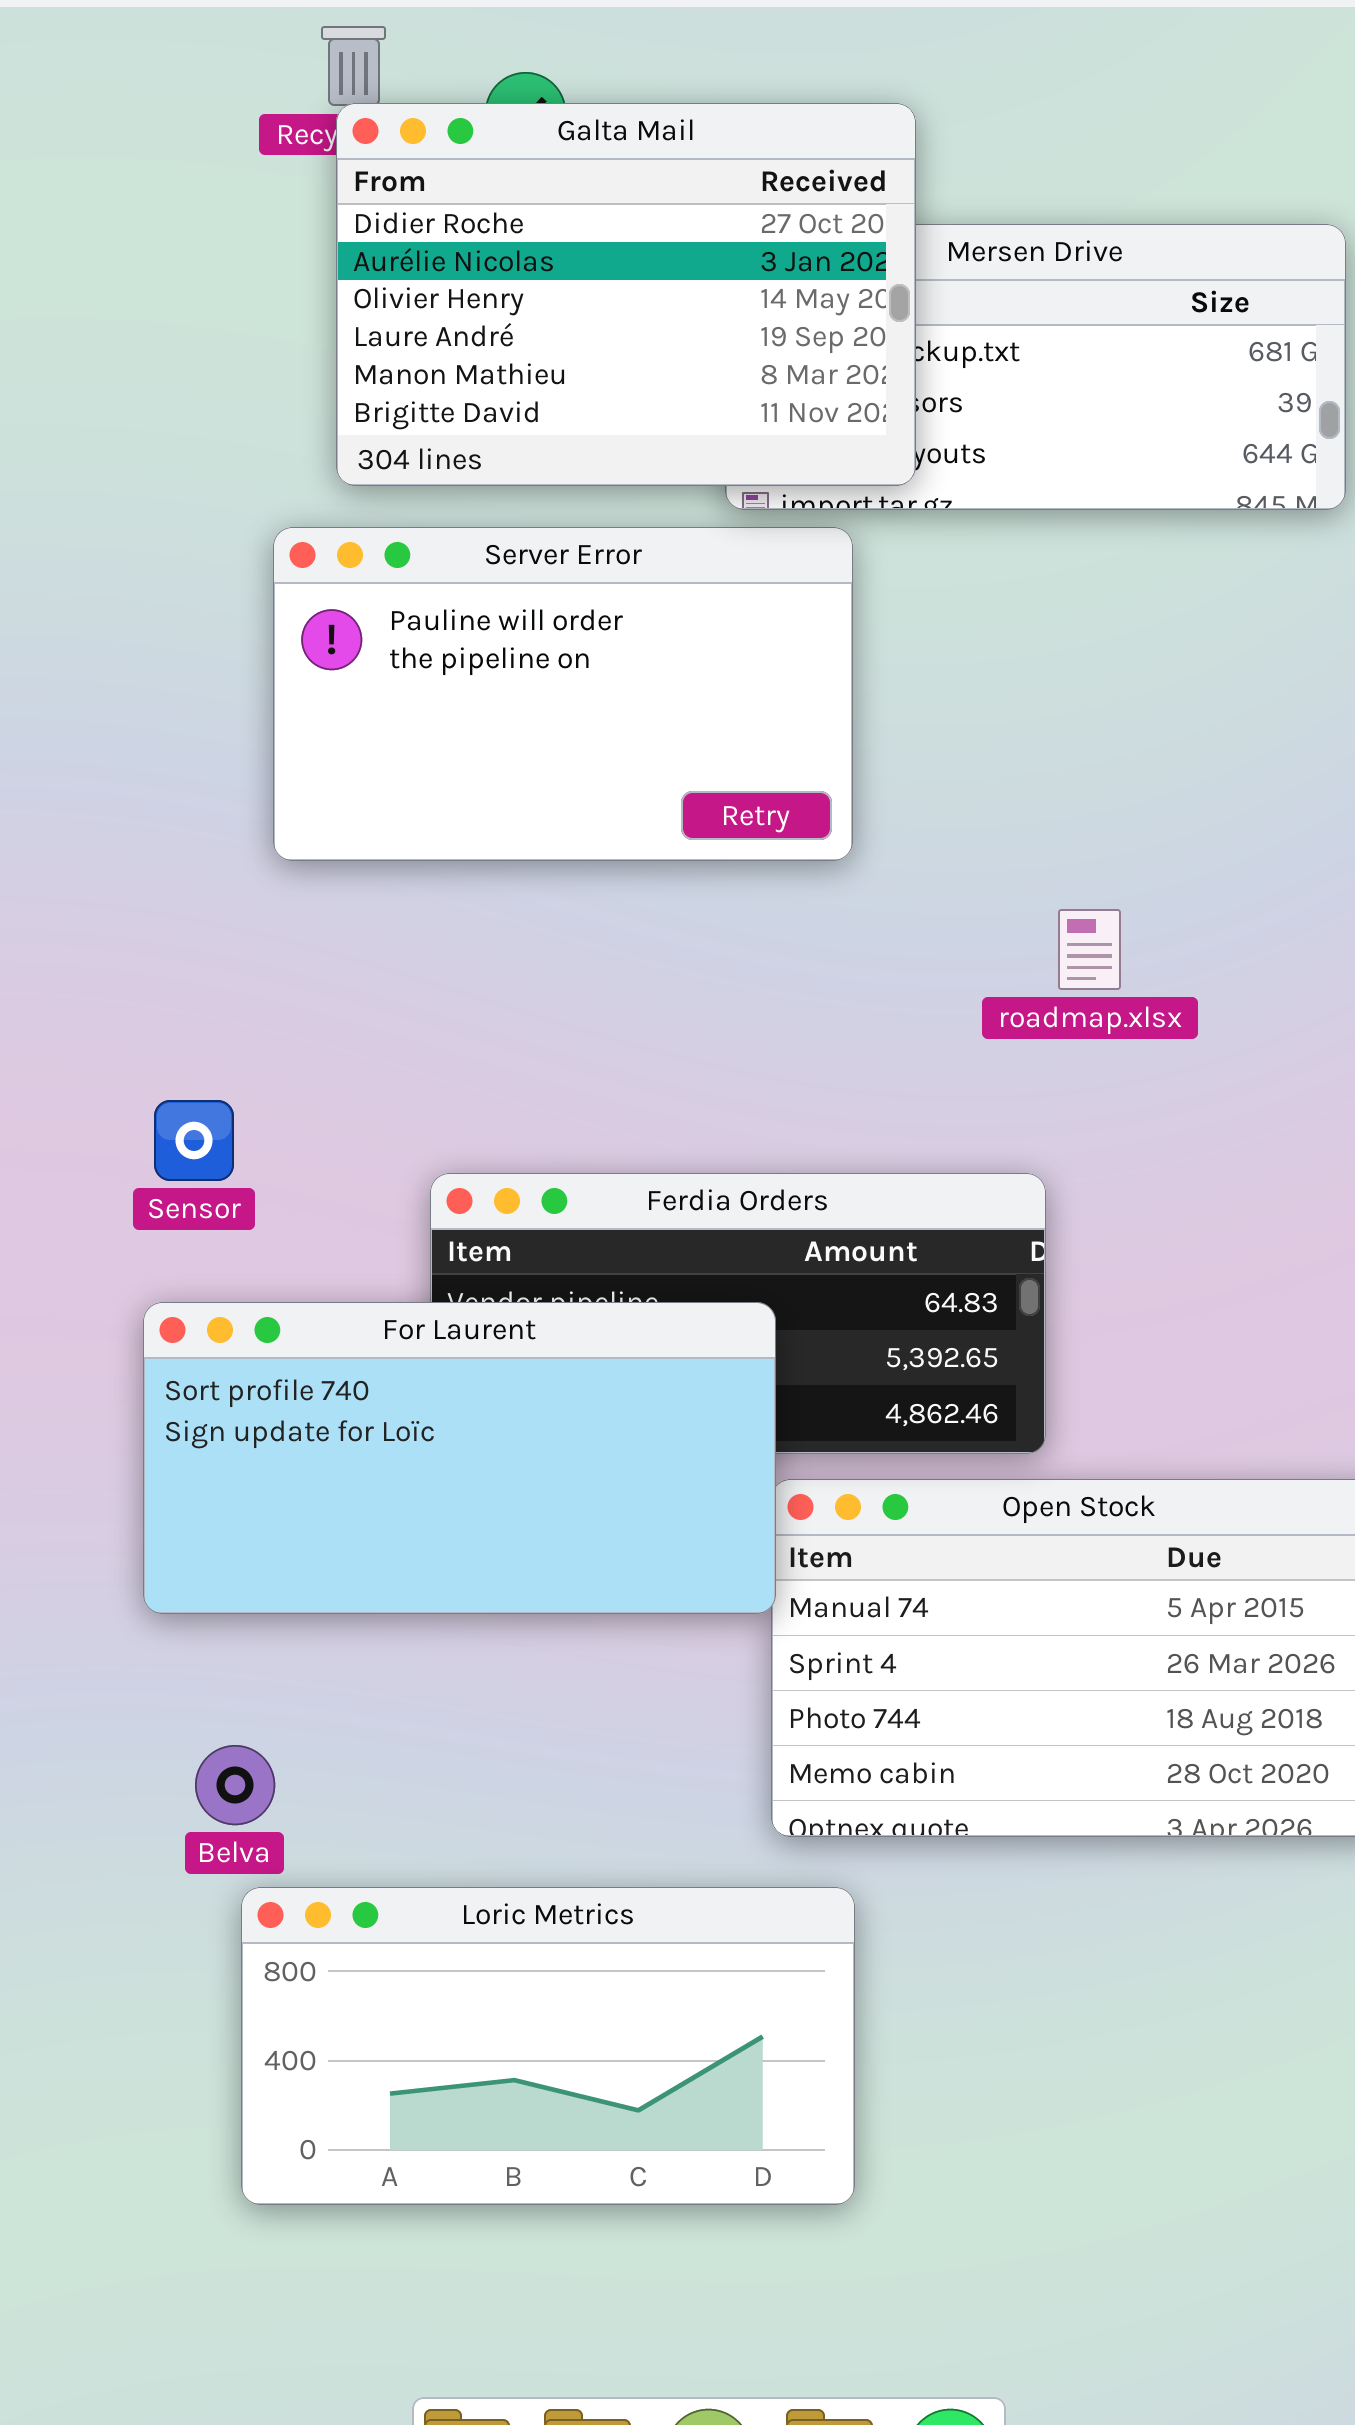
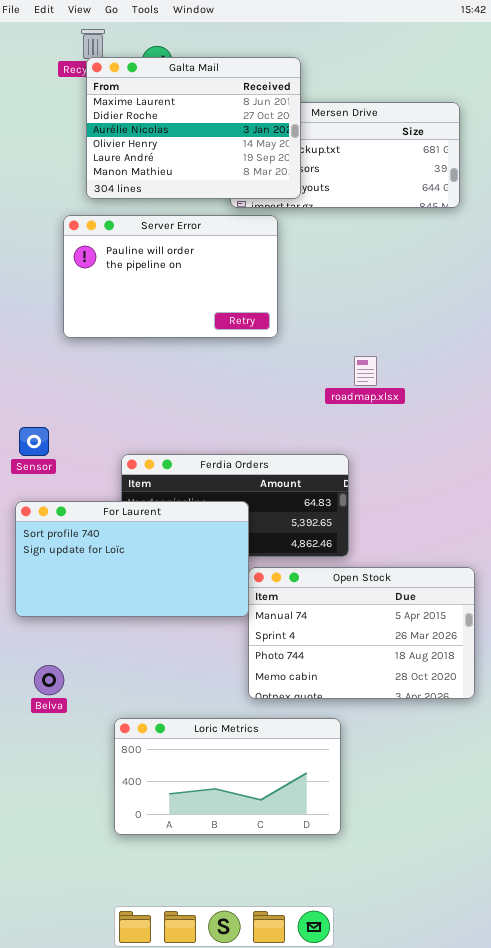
Galta Mail: [336,103,916,486] -> [86,57,301,199], scrolled up 1 row
Loric Metrics: [241,1887,855,2205] -> [114,718,341,835], moved

